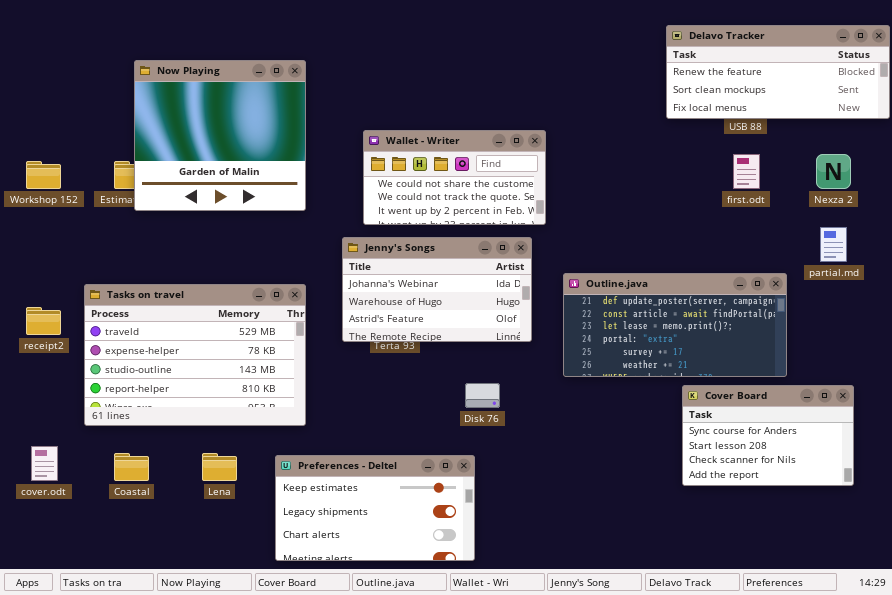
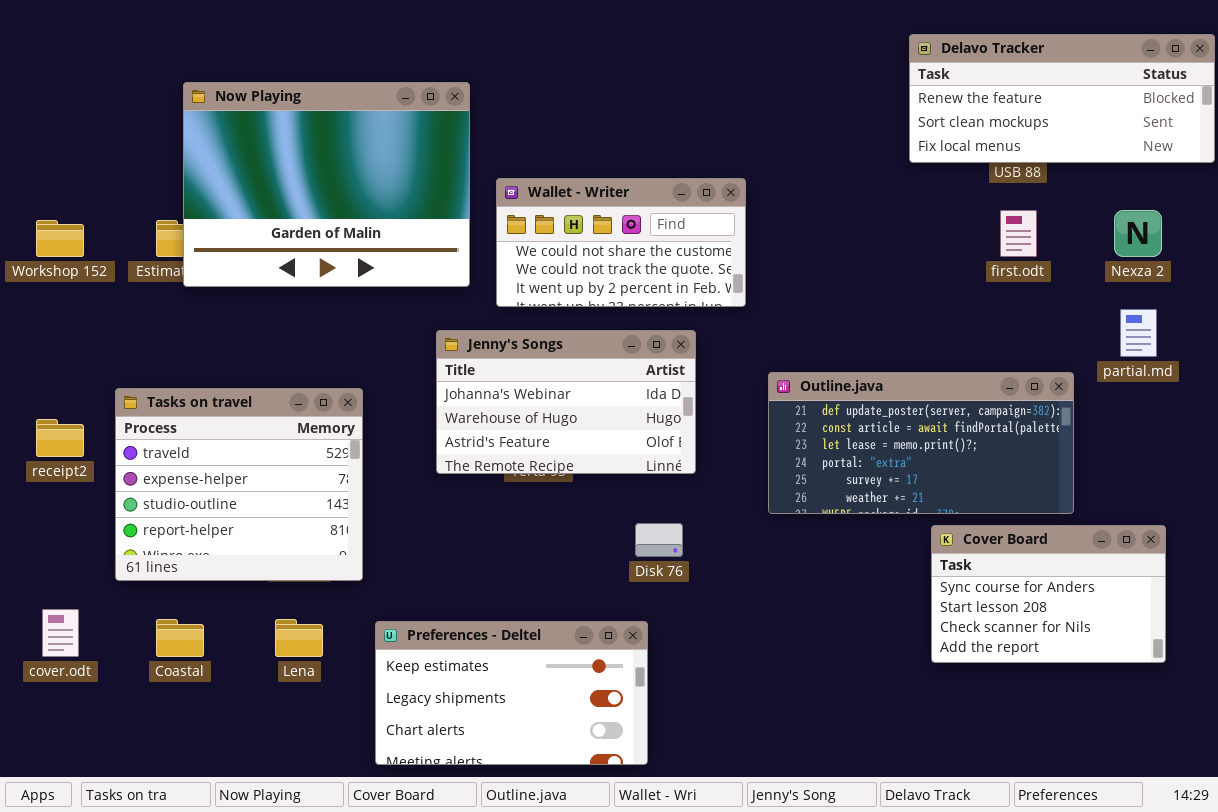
Now Playing: [134,60,306,211] -> [183,82,470,287], resized
Jenny's Songs: [342,237,532,342] -> [436,330,696,474], moved
Tasks on travel: [84,284,306,426] -> [115,388,363,581], resized

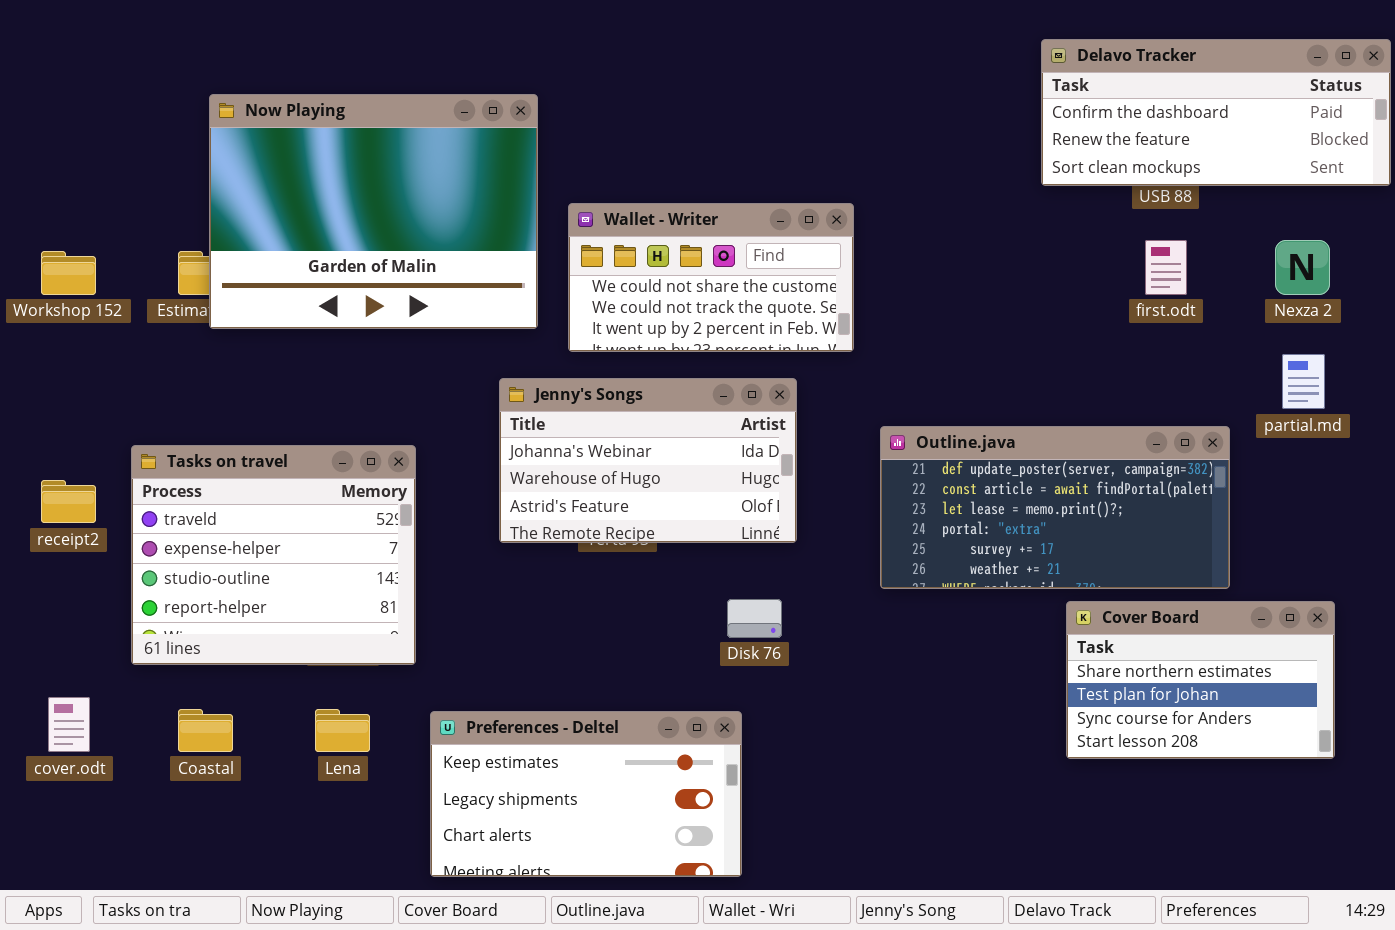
Delavo Tracker: [909,34,1215,163] -> [1041,39,1391,186], scrolled up 1 row
Cover Board: [931,525,1166,663] -> [1066,601,1335,759], scrolled up 2 rows

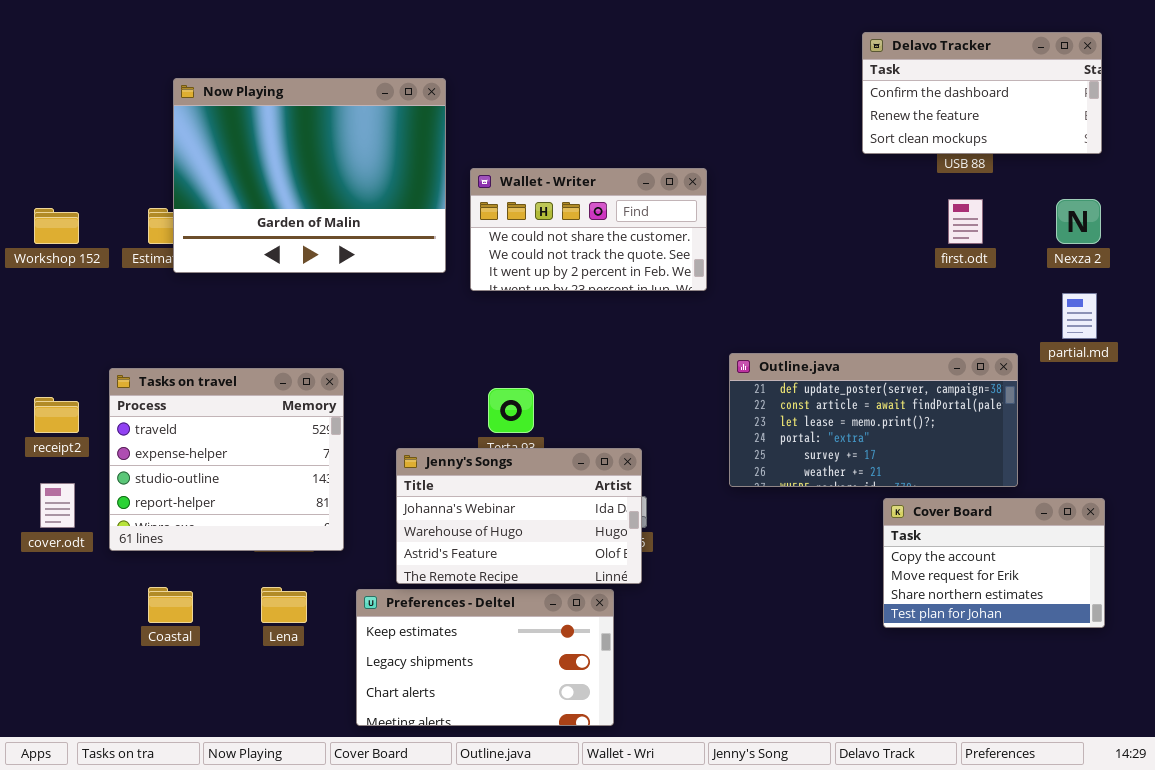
Delavo Tracker: [1041,39,1391,186] -> [862,32,1102,154], resized
Jenny's Songs: [499,378,797,543] -> [396,448,642,584], moved
Cover Board: [1066,601,1335,759] -> [883,498,1105,628], scrolled up 2 rows
cover.odt: [48,697,90,752] -> [40,483,75,528], moved

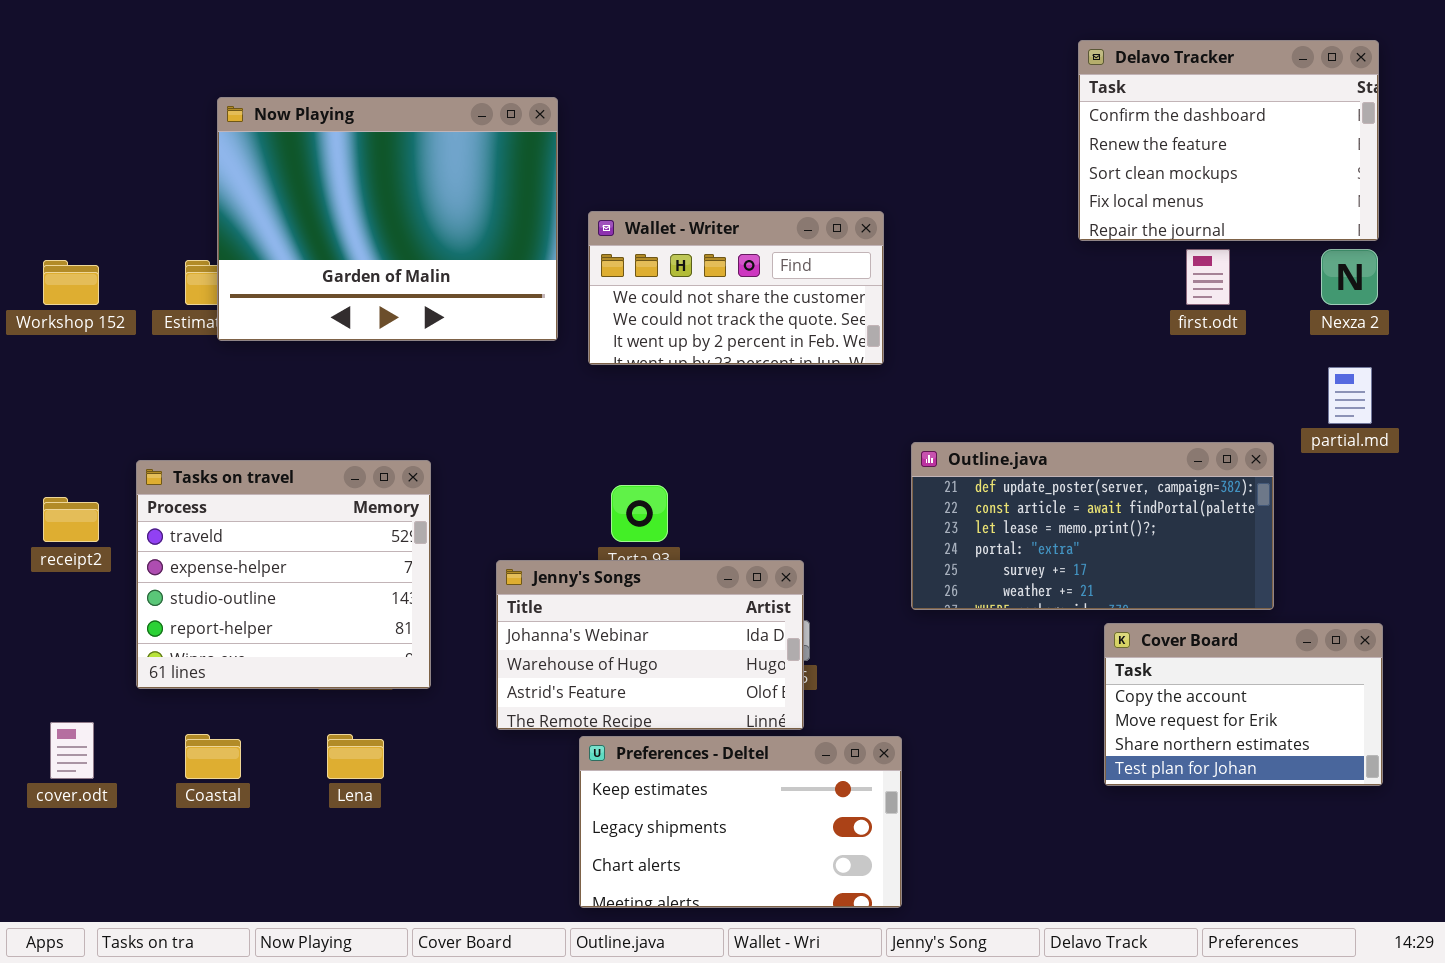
Delavo Tracker: [862,32,1102,154] -> [1078,40,1379,241], resized
cover.odt: [40,483,75,528] -> [50,722,94,779], moved
Preferences - Deltel: [356,589,614,726] -> [579,736,902,908], moved

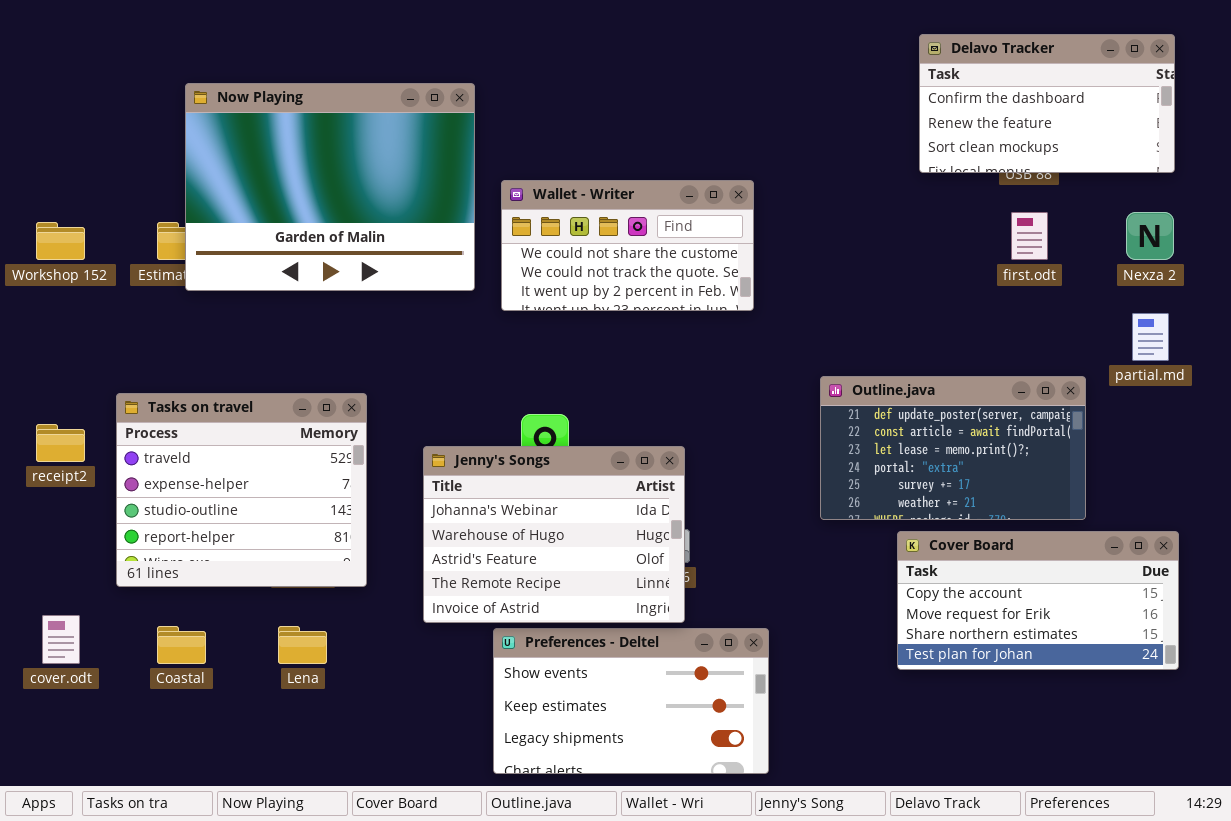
Delavo Tracker: [1078,40,1379,241] -> [919,34,1175,173], resized
Outline.java: [911,442,1274,610] -> [820,376,1086,520], resized
Jenny's Songs: [496,560,804,730] -> [423,446,685,623], resized
Cover Board: [1104,623,1383,786] -> [897,531,1179,670], resized
Preferences - Deltel: [579,736,902,908] -> [493,628,769,774], scrolled up 1 row

